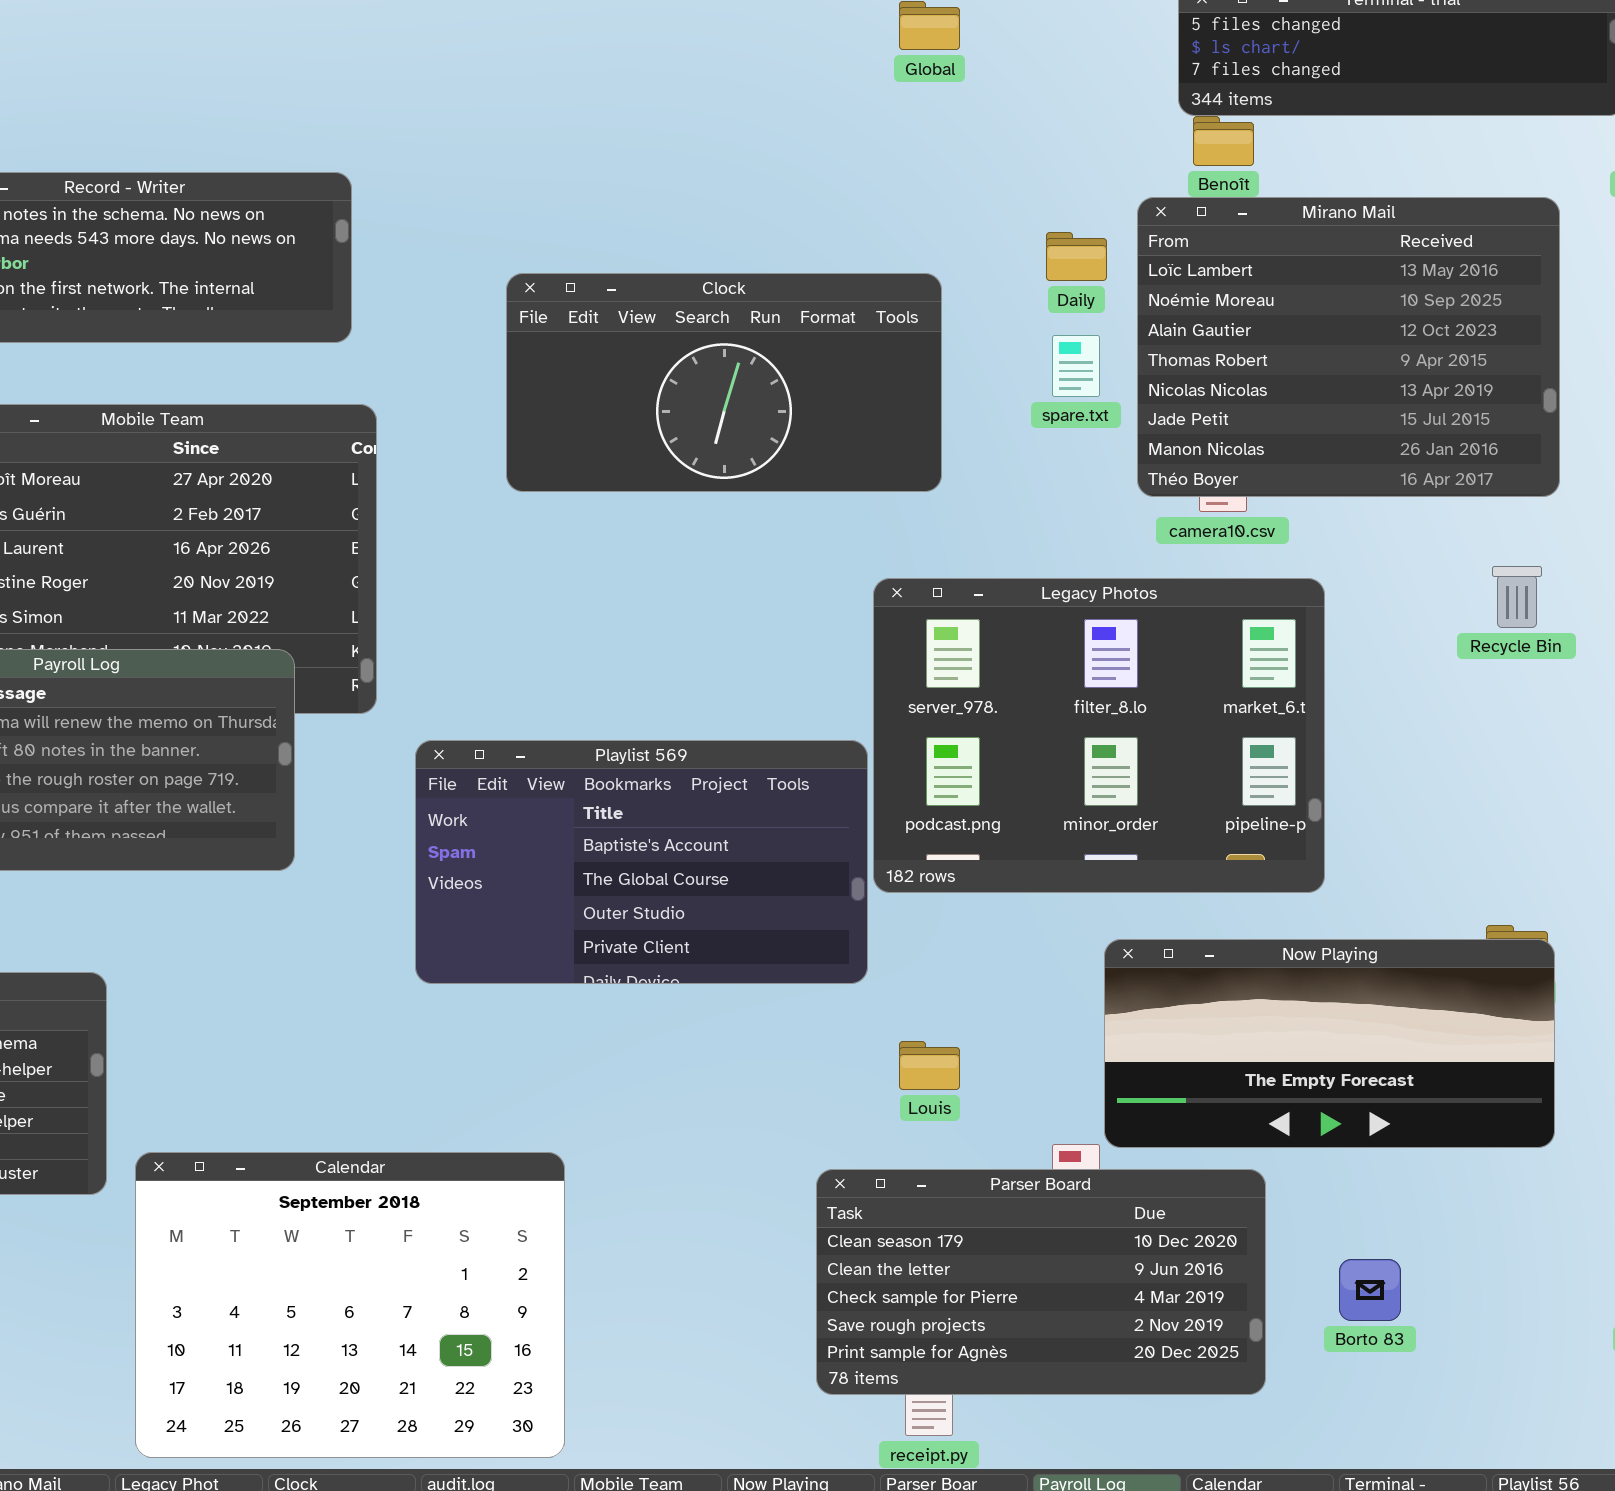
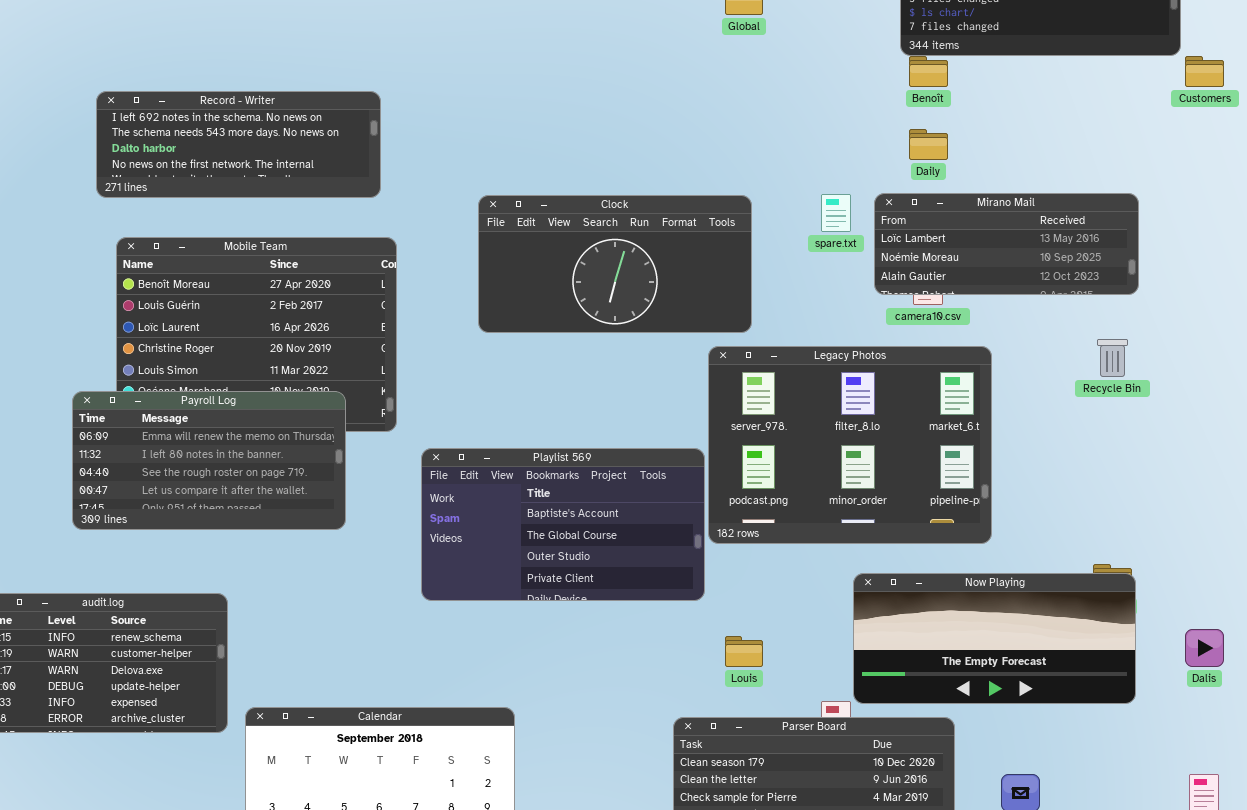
Mirano Mail: [1137,197,1560,497] -> [874,193,1139,295], resized
Daily: [1046,232,1107,281] -> [909,129,948,160], moved
Clock: [506,273,942,492] -> [478,195,752,333], moved

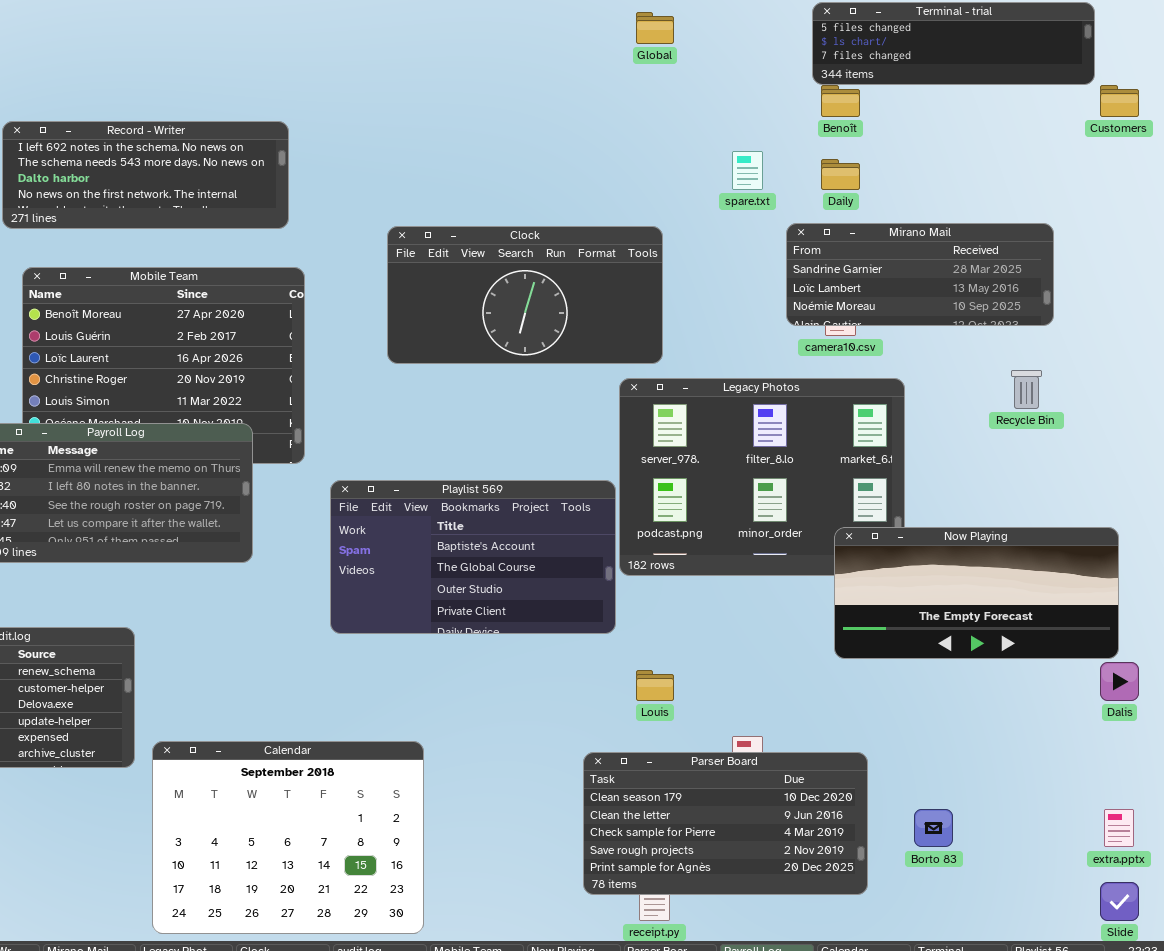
Mirano Mail: [874,193,1139,295] -> [786,223,1054,326], scrolled up 1 row
spare.txt: [821,194,851,232] -> [732,151,763,190], moved
Now Playing: [853,573,1136,704] -> [834,527,1119,659], moved

